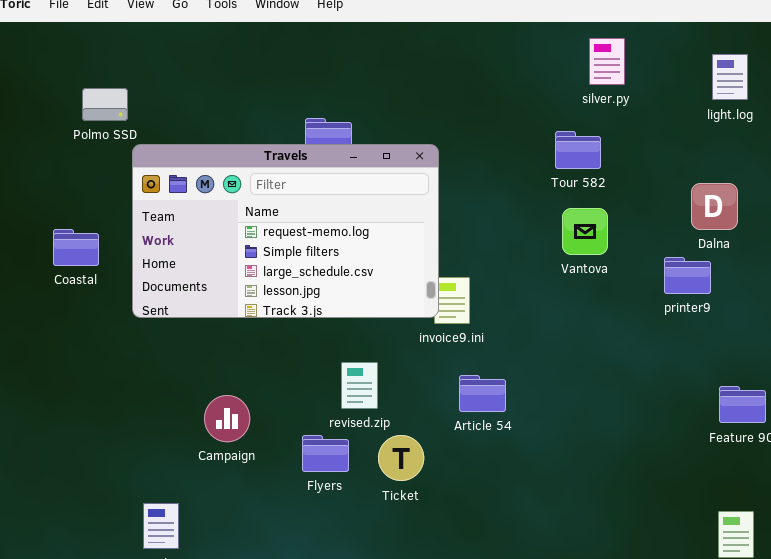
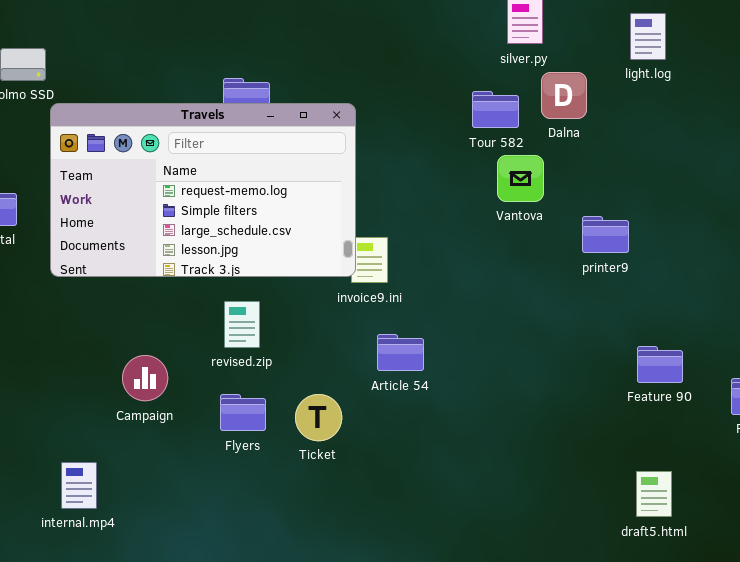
Dalna: [691,183,738,230] -> [541,72,587,119], moved
Vantova: [562,208,608,255] -> [497,155,544,202], moved
revised.zip: [341,362,378,409] -> [224,301,260,348], moved

